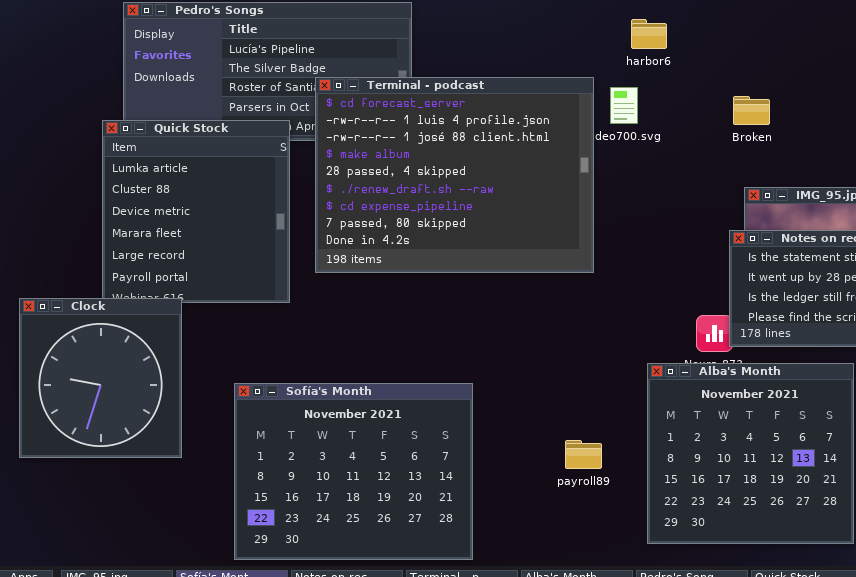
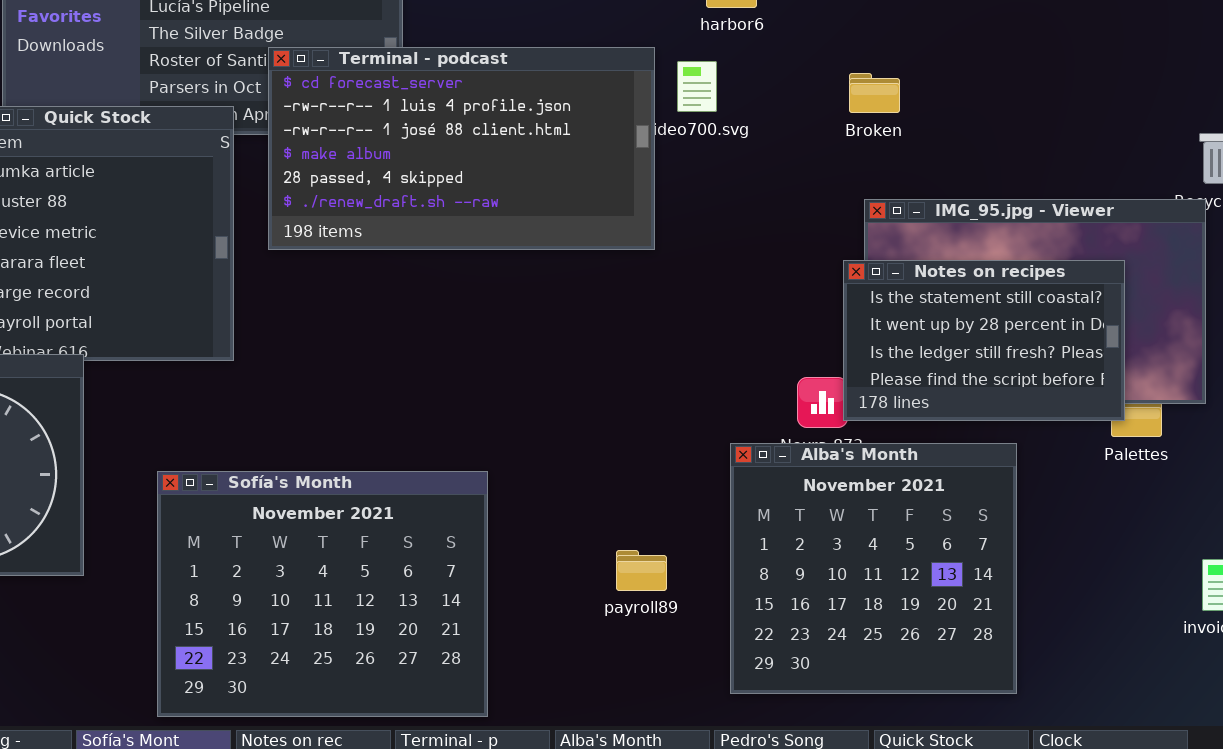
Terminal - podcast: [315,77,594,273] -> [268,47,655,250], resized

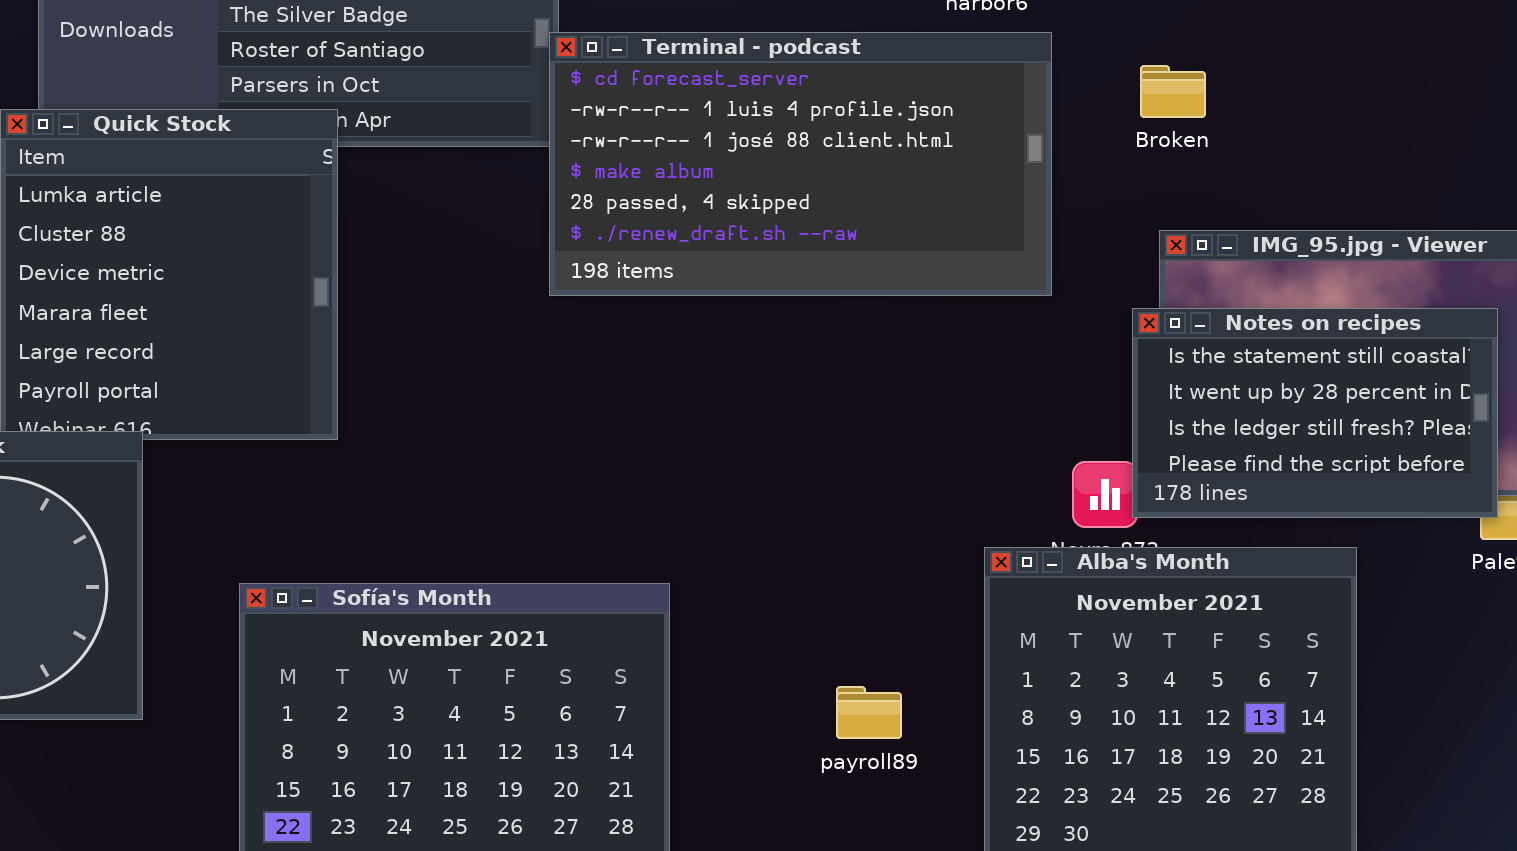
Terminal - podcast: [268,47,655,250] -> [549,32,1052,296], moved

